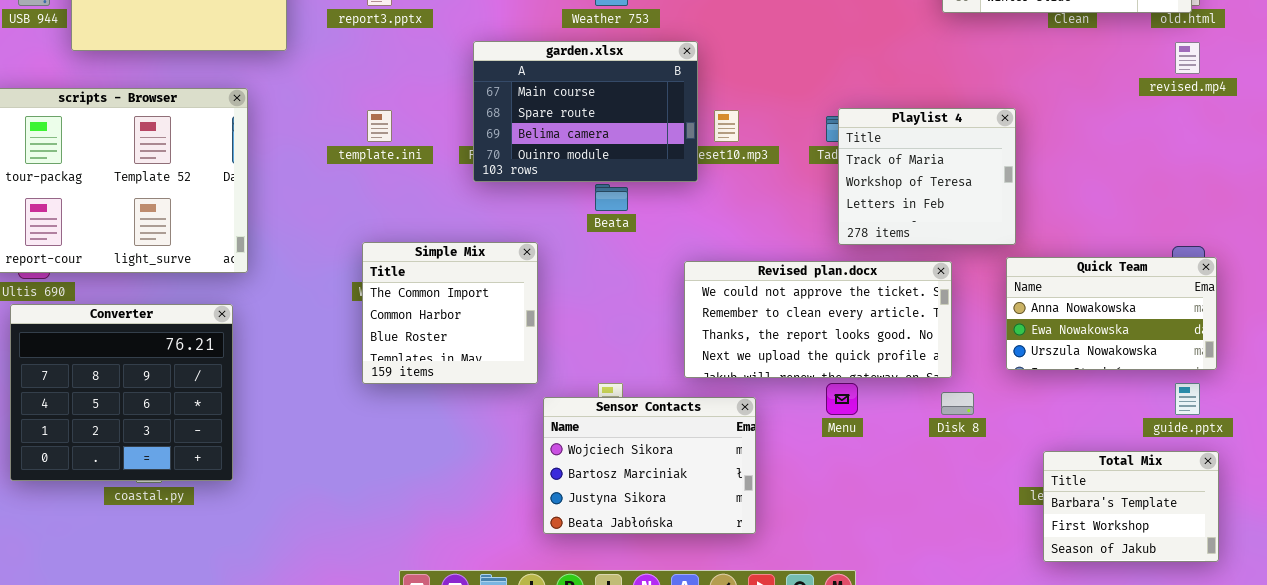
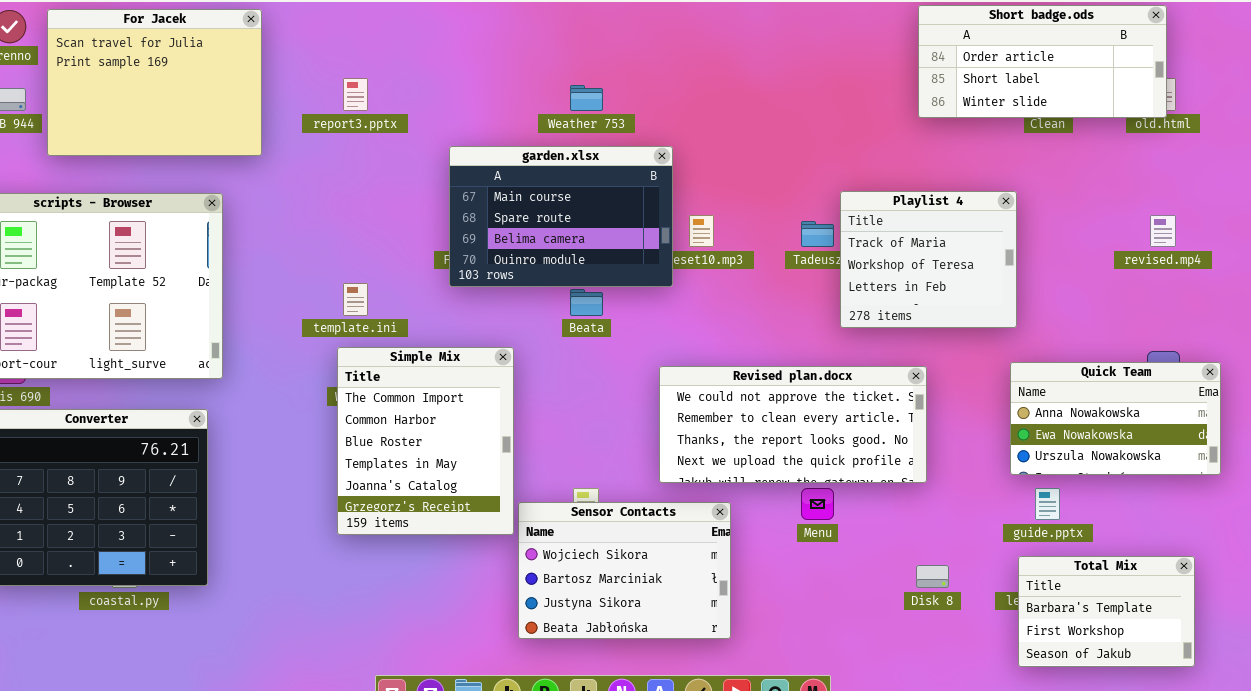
revised.mp4: [1175,42,1200,74] -> [1150,215,1176,247], moved
Playlist 4: [838,108,1016,245] -> [840,191,1017,328], moved
template.ini: [367,110,392,142] -> [343,283,368,316], moved
Simple Mix: [362,242,538,384] -> [337,347,514,535], resized
Quick Team: [1006,257,1217,370] -> [1010,362,1221,475], moved
guide.pptx: [1175,383,1200,415] -> [1035,488,1060,520], moved
Disk 8: [941,392,974,415] -> [916,565,949,588], moved

